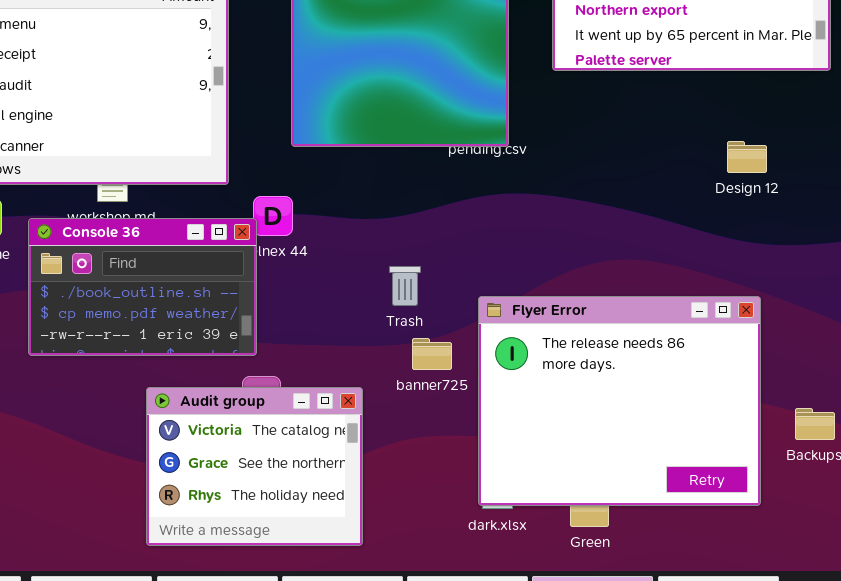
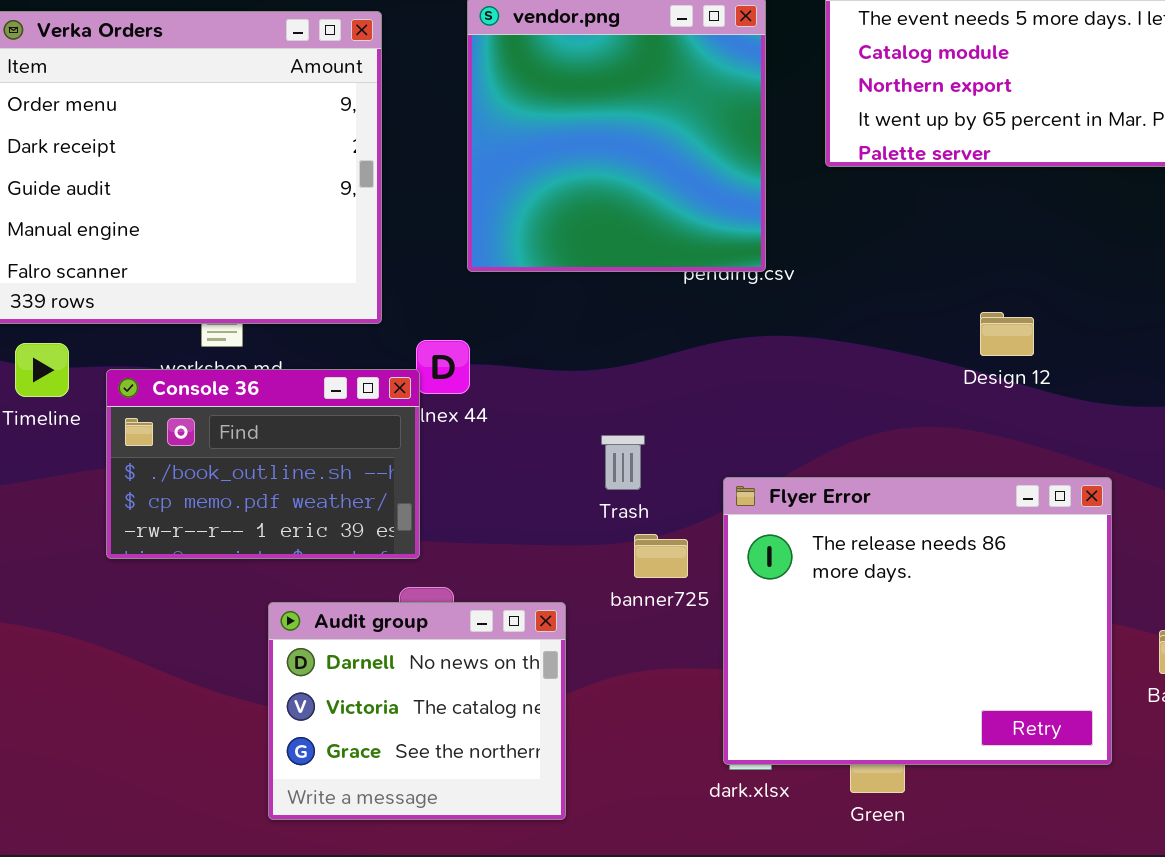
Design 12: [727,141,767,173] -> [980,312,1034,356], moved
Audit group: [146,387,363,546] -> [268,602,566,820], scrolled up 1 row

